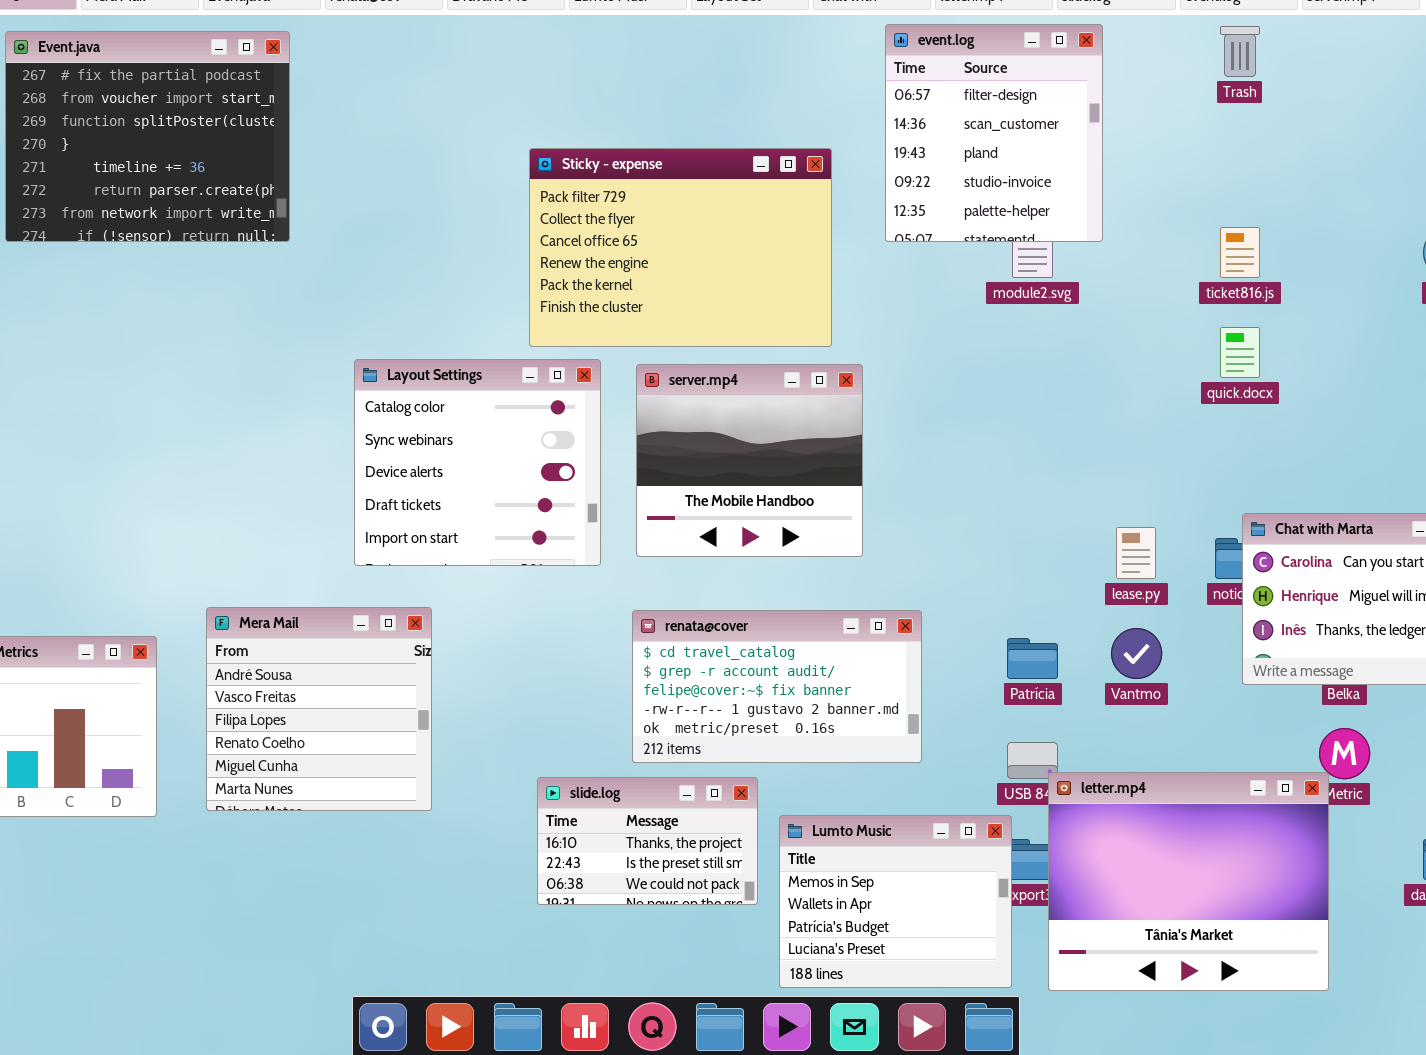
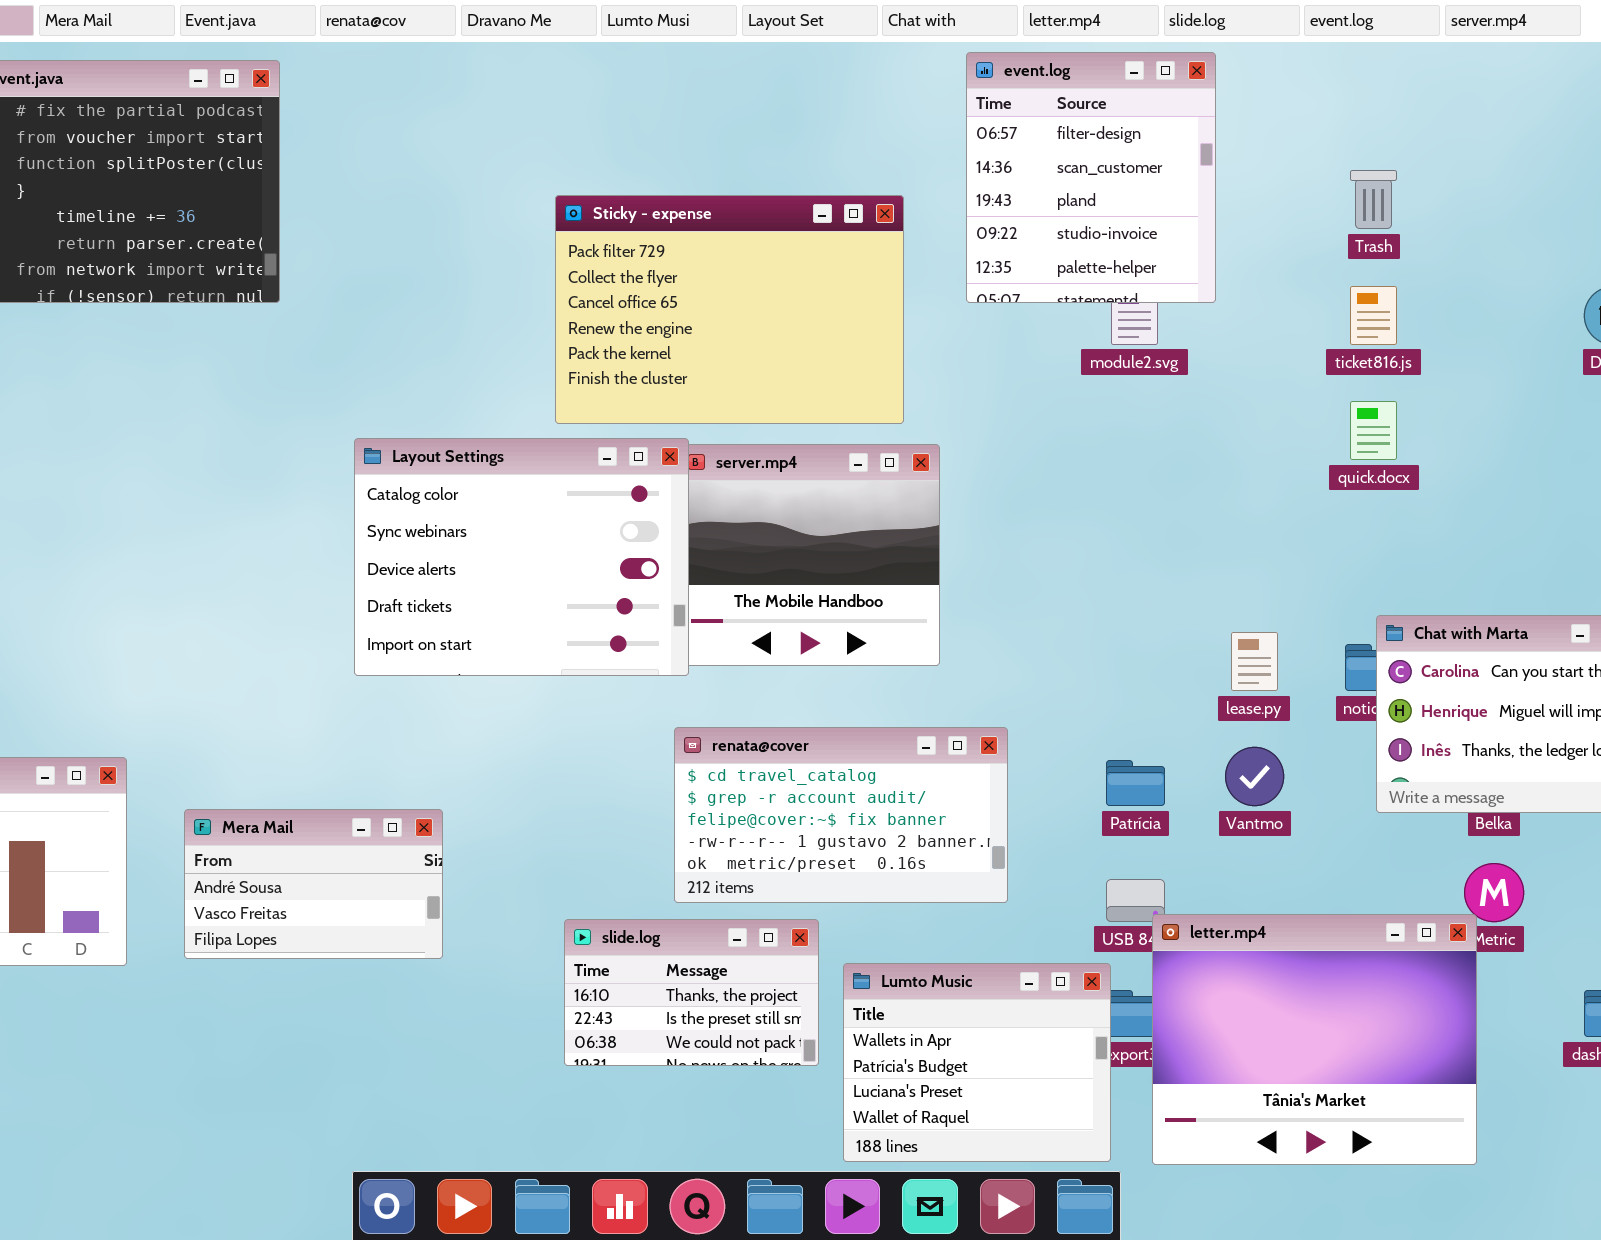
Trash: [1220,26,1260,77] -> [1350,170,1397,229], moved
Layout Settings: [354,359,601,566] -> [354,438,689,676], resized
Mera Mail: [206,607,432,811] -> [184,809,443,959], resized
Lumto Music: [779,815,1012,988] -> [843,963,1111,1162], scrolled down 1 row

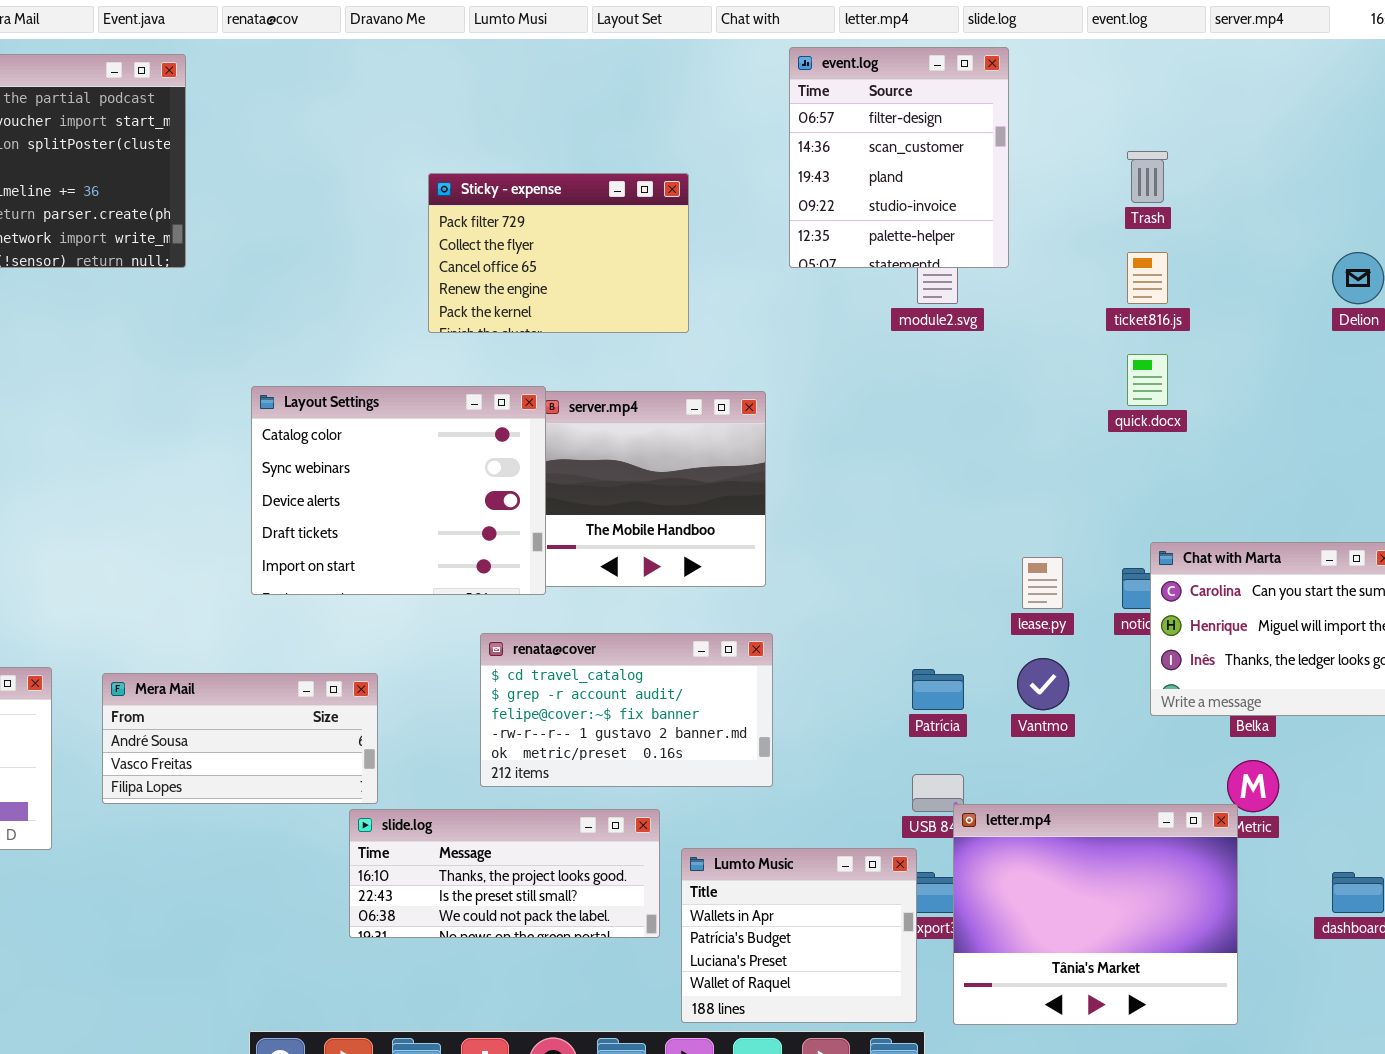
Sticky - expense: [555,195,904,424] -> [428,173,689,333], resized
renata@cover: [674,727,1008,903] -> [480,633,773,787], moved
Mera Mail: [184,809,443,959] -> [102,673,378,804], moved, resized
slide.log: [564,919,819,1066] -> [349,809,660,938], resized

